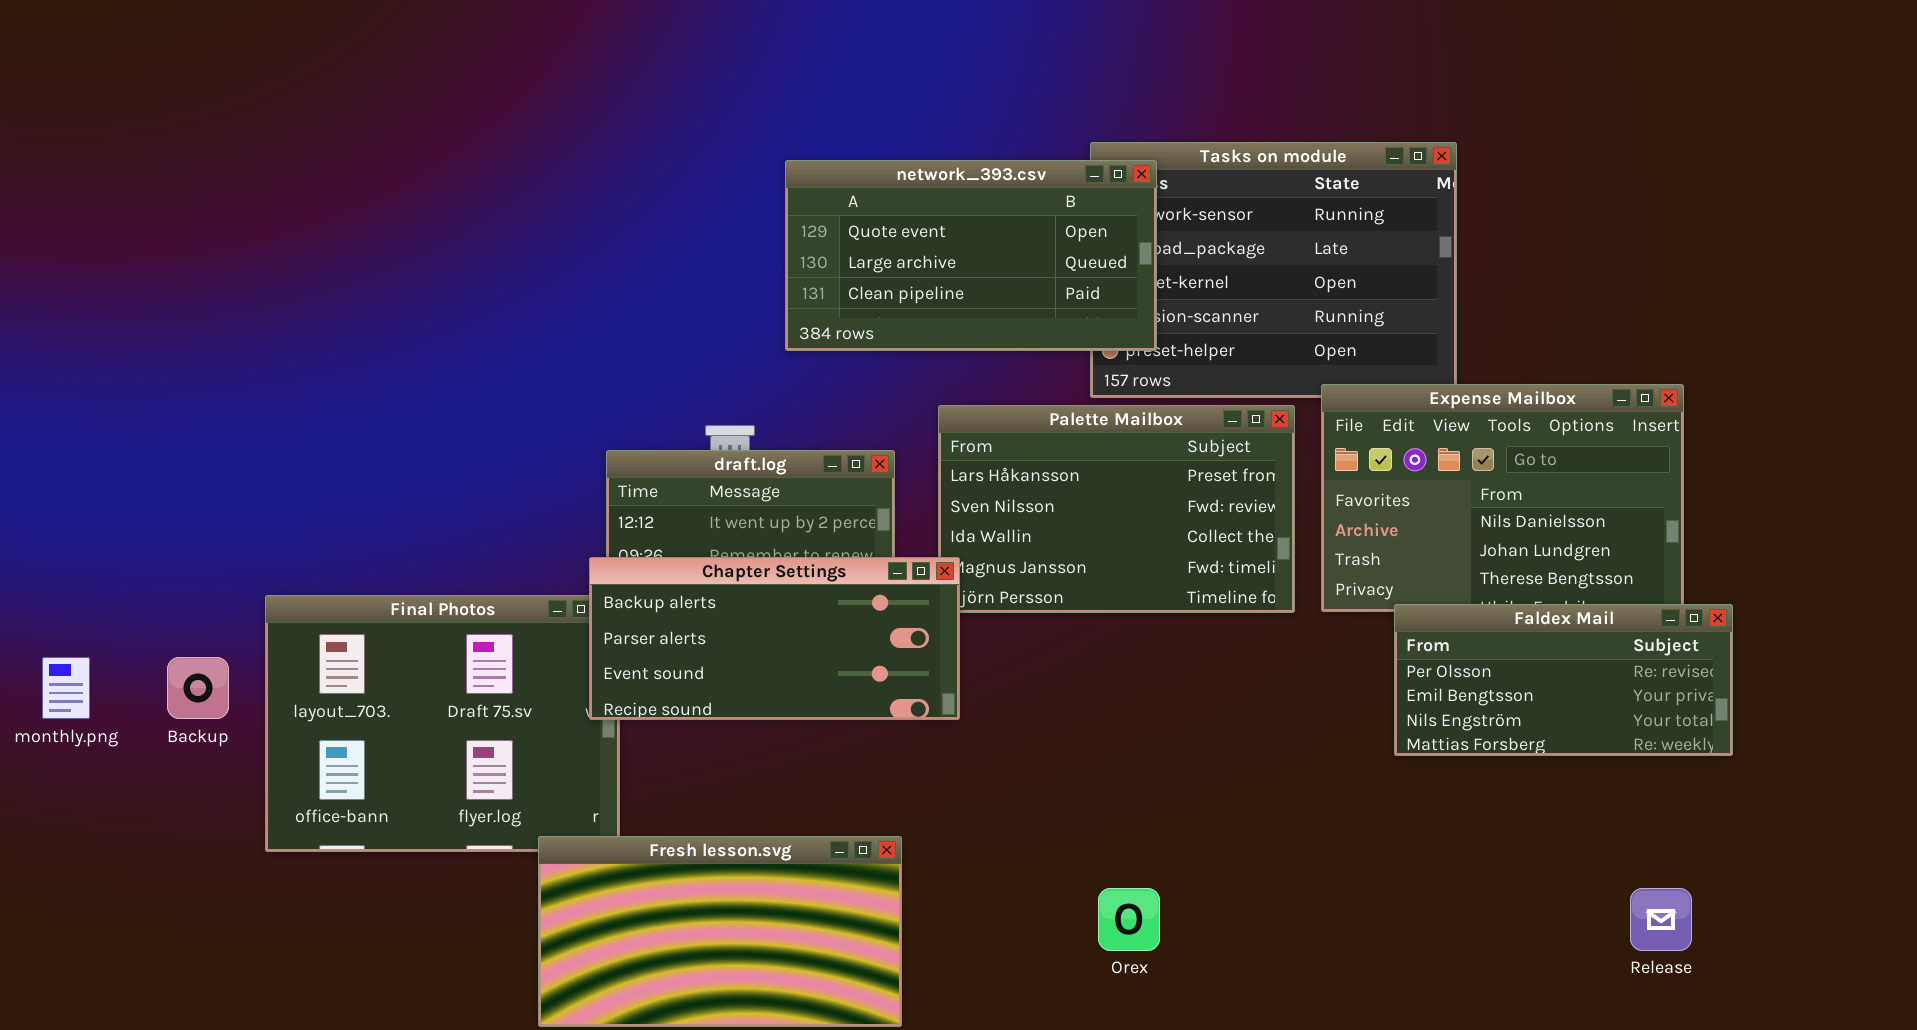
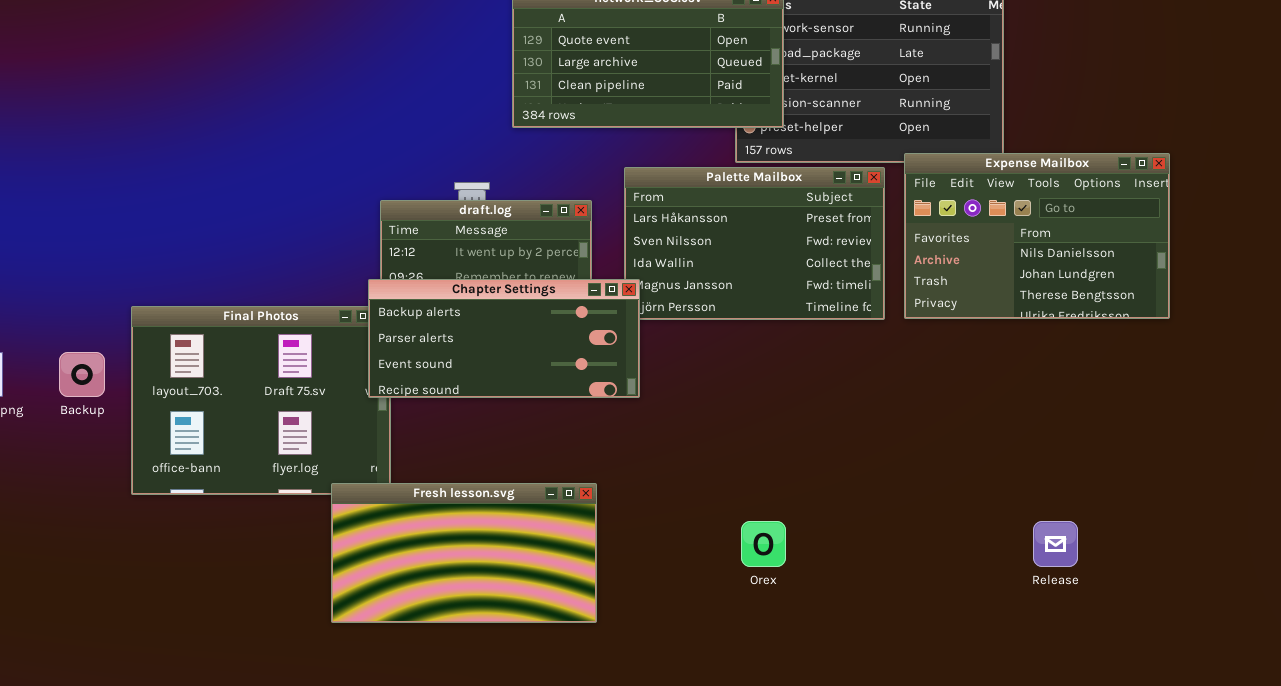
Faldex Mail: [1394,604,1733,756] -> none, closed
Release: [1630,888,1692,951] -> [1033,521,1078,567], moved

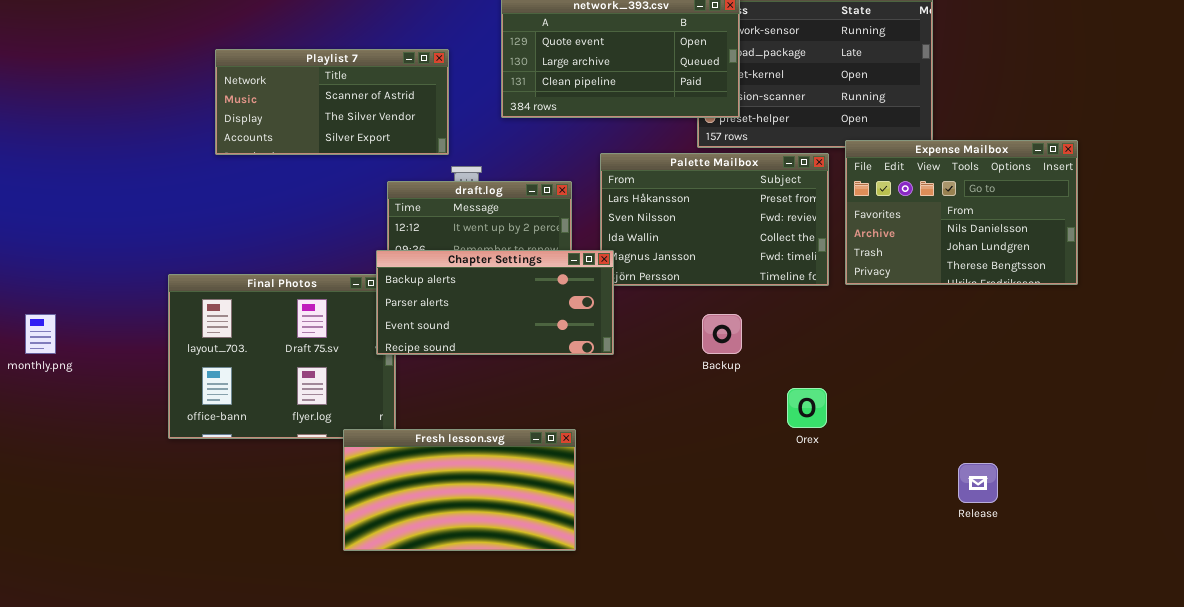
Playlist 7: none -> [215,49,449,155], opened
Backup: [59,352,105,397] -> [702,314,742,354], moved
Orex: [741,521,786,567] -> [787,388,827,428], moved

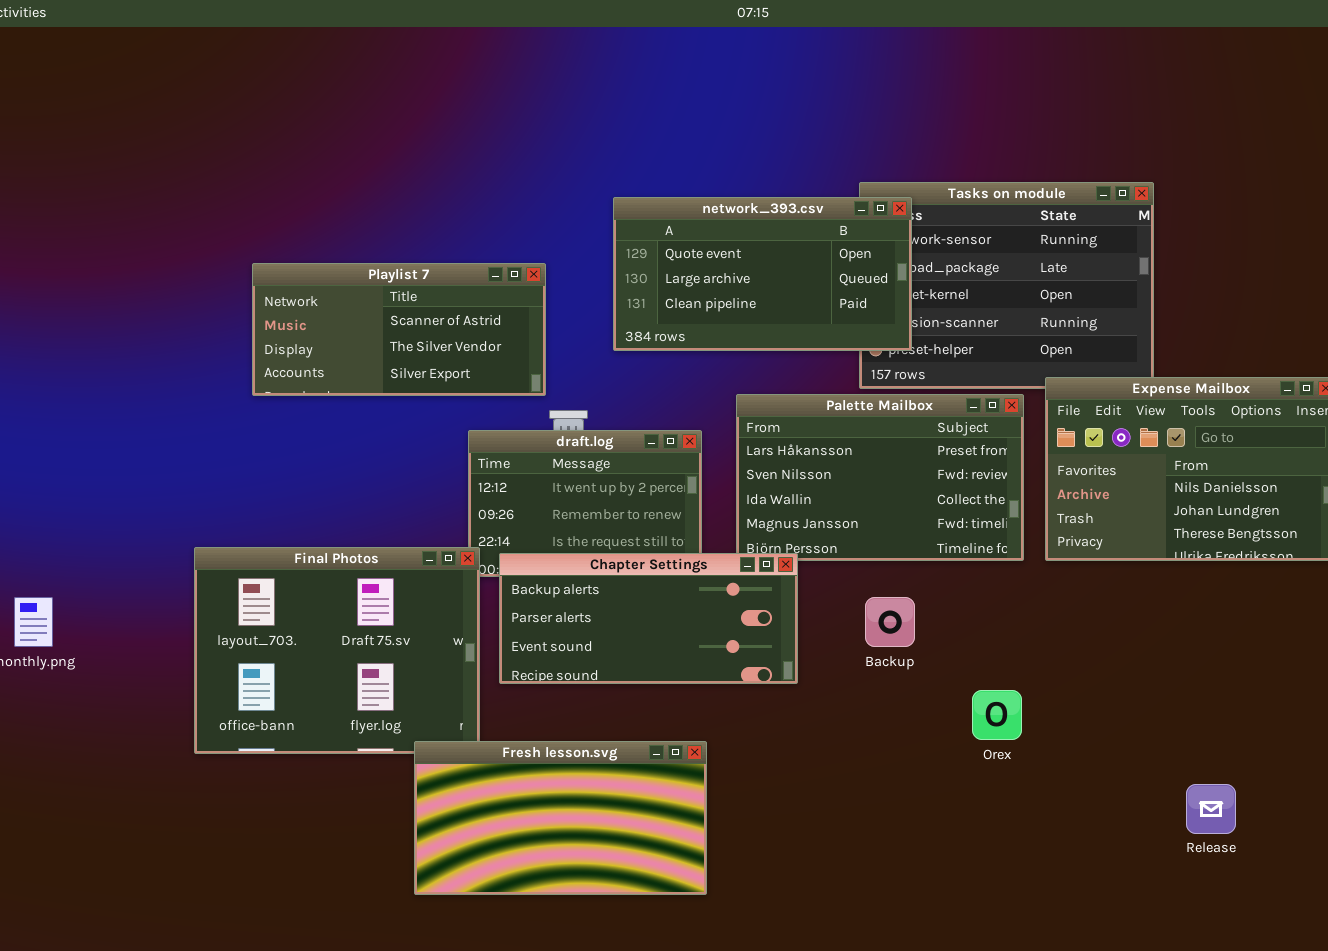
Chapter Settings: [376,250,614,355] -> [499,553,798,684], moved

